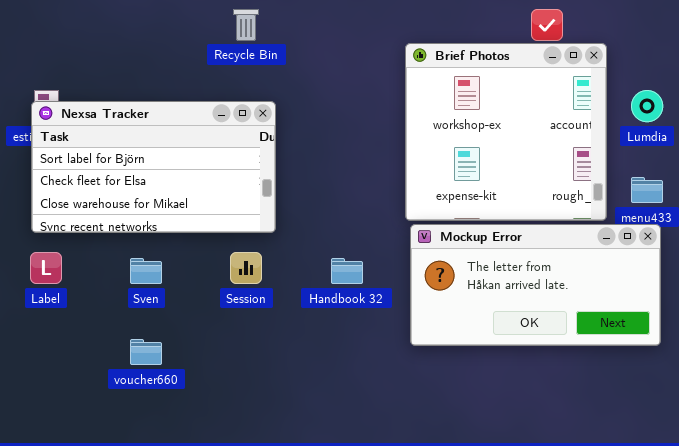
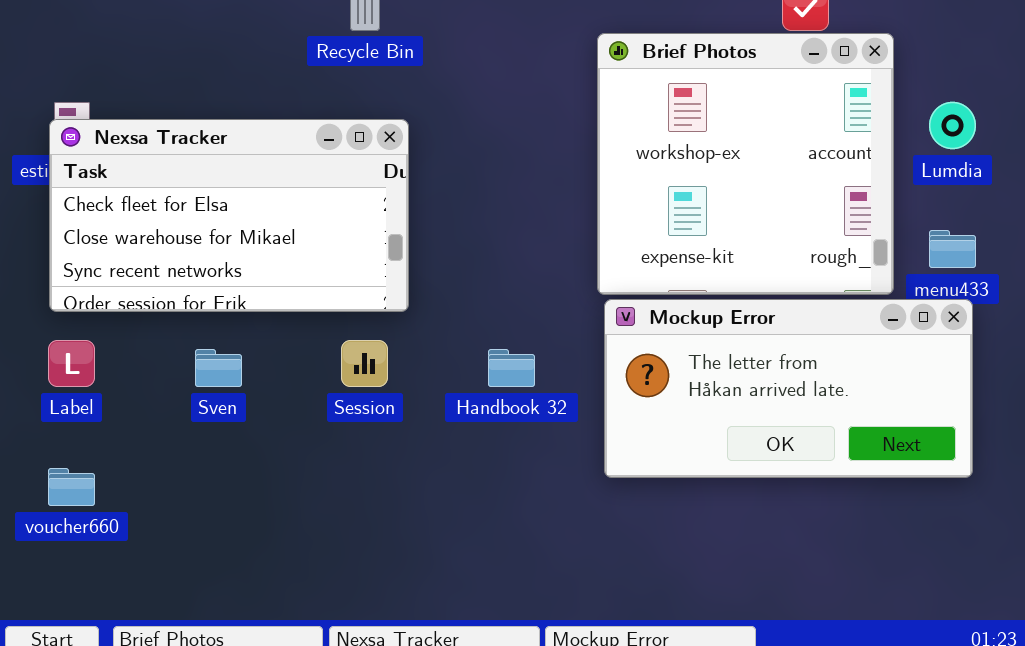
Nexsa Tracker: [31,101,276,233] -> [49,119,409,312], scrolled down 1 row
voucher660: [130,339,162,365] -> [48,468,95,506], moved

